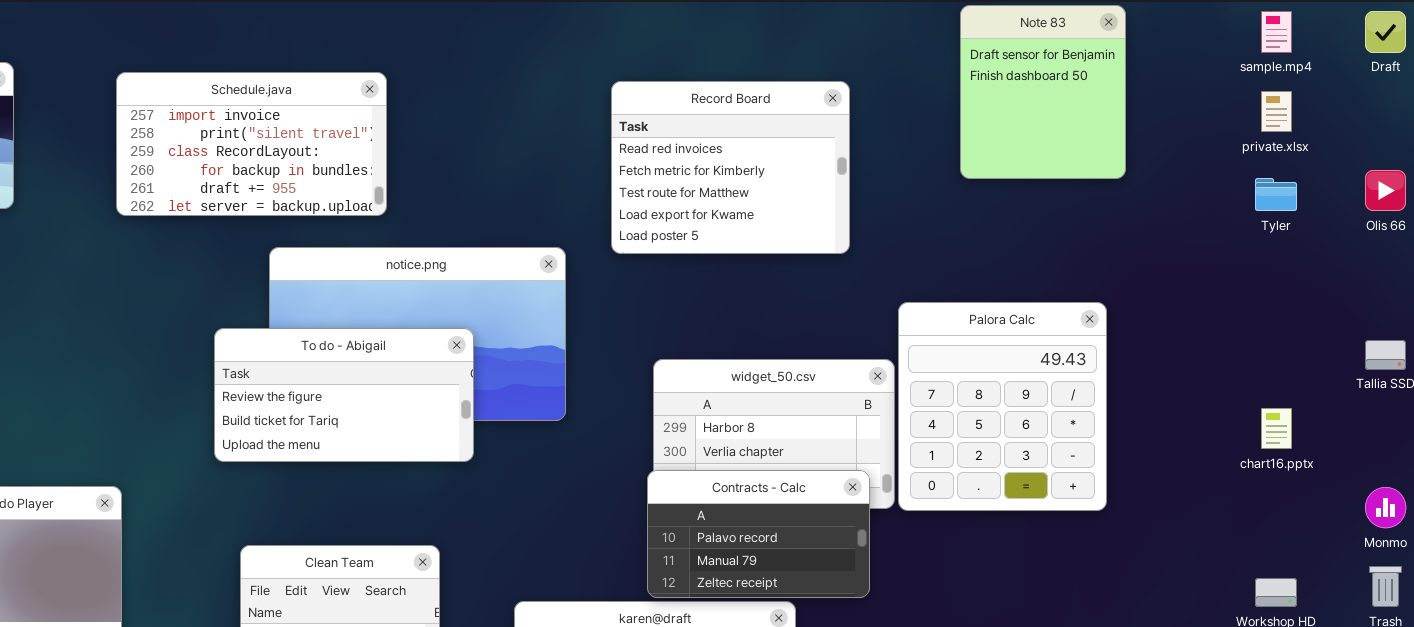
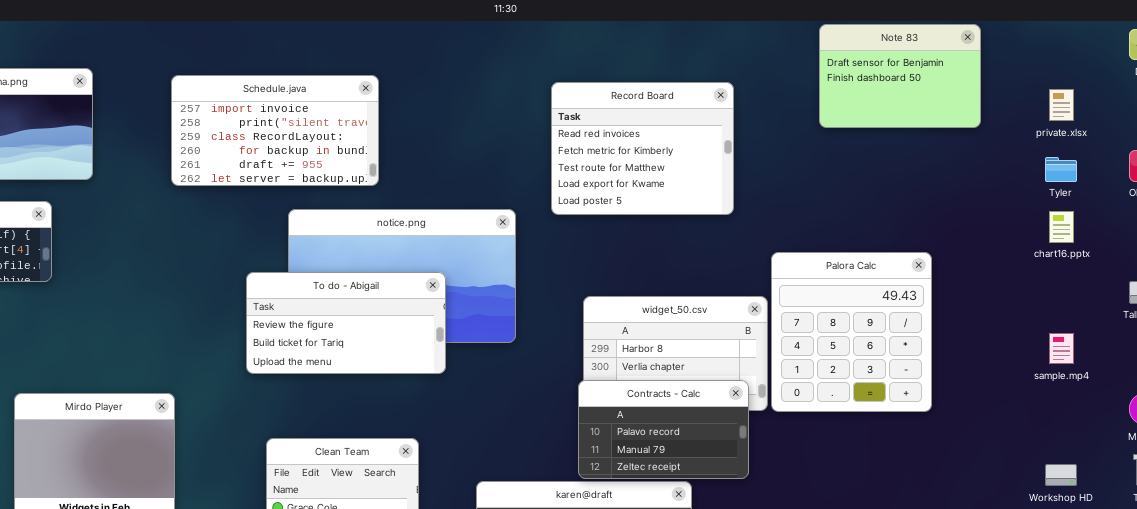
Note 83: [960,5,1126,179] -> [819,24,981,128], resized
sample.mp4: [1261,11,1292,53] -> [1049,333,1074,364], moved
chart16.pptx: [1261,408,1292,449] -> [1049,211,1074,243], moved

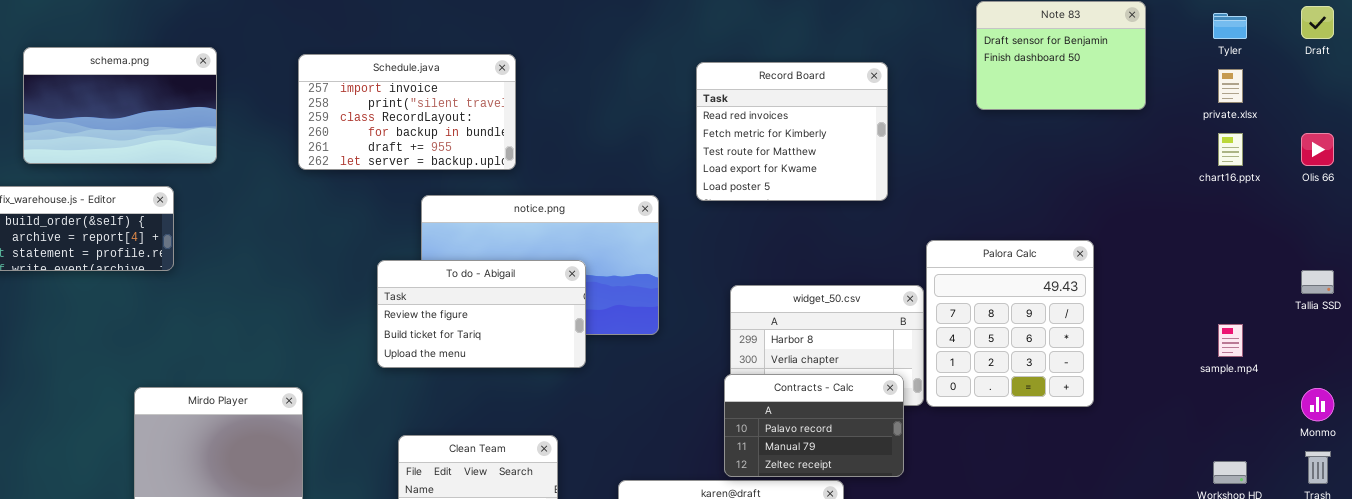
Tyler: [1045,157,1077,182] -> [1213,13,1247,39], moved
chart16.pptx: [1049,211,1074,243] -> [1218,133,1243,166], moved

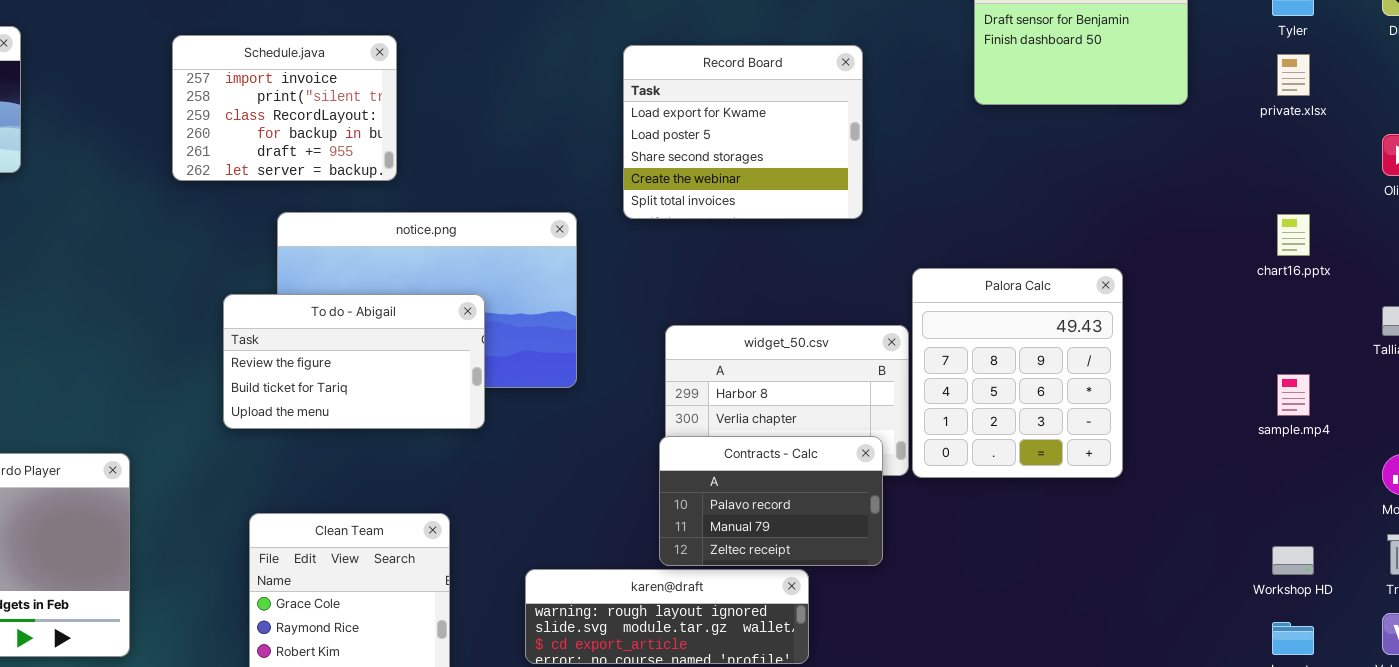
Schedule.java: [298,54,516,170] -> [172,35,397,181], resized
Record Board: [696,62,888,201] -> [623,45,863,219], scrolled down 3 rows
chart16.pptx: [1218,133,1243,166] -> [1277,214,1310,256], moved

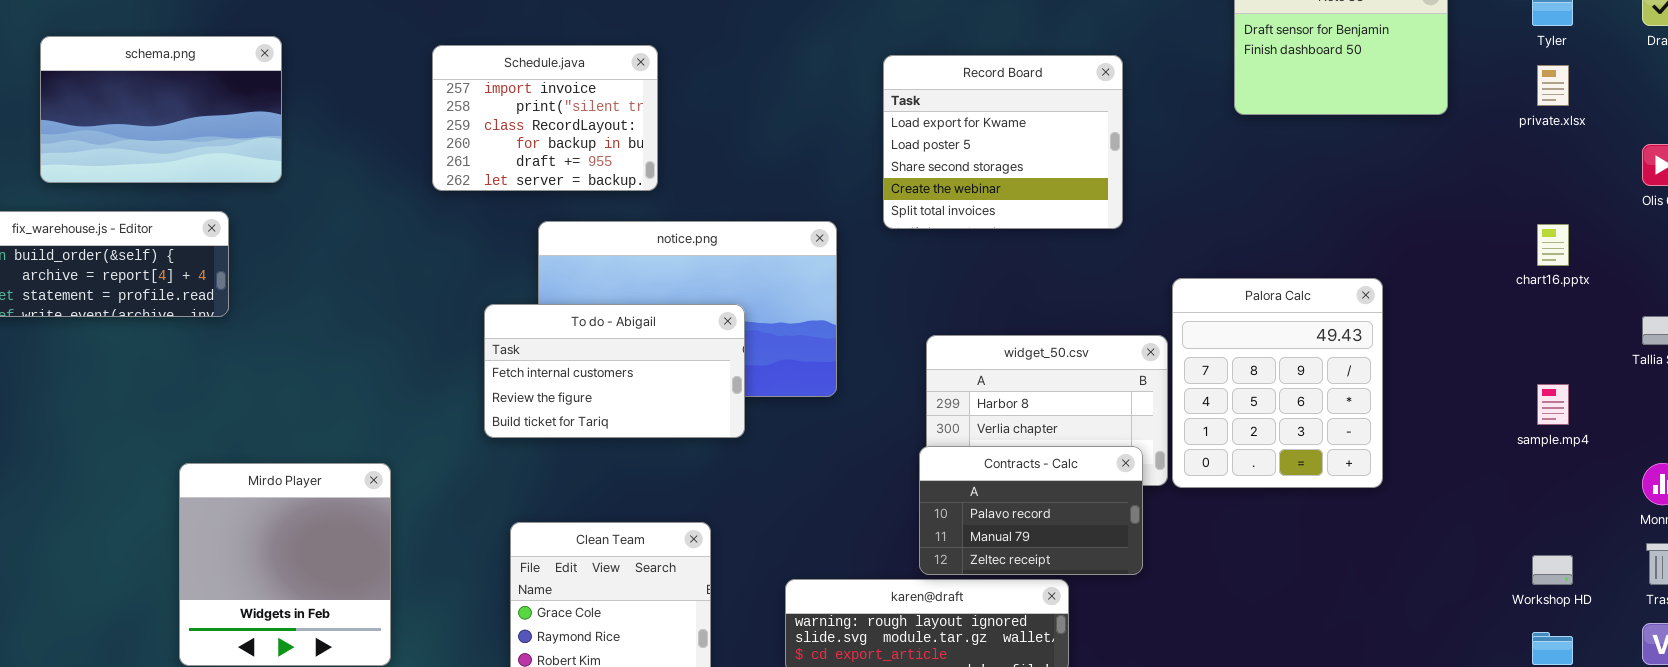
To do - Abigail: [223,294,485,429] -> [484,304,745,438], scrolled up 1 row

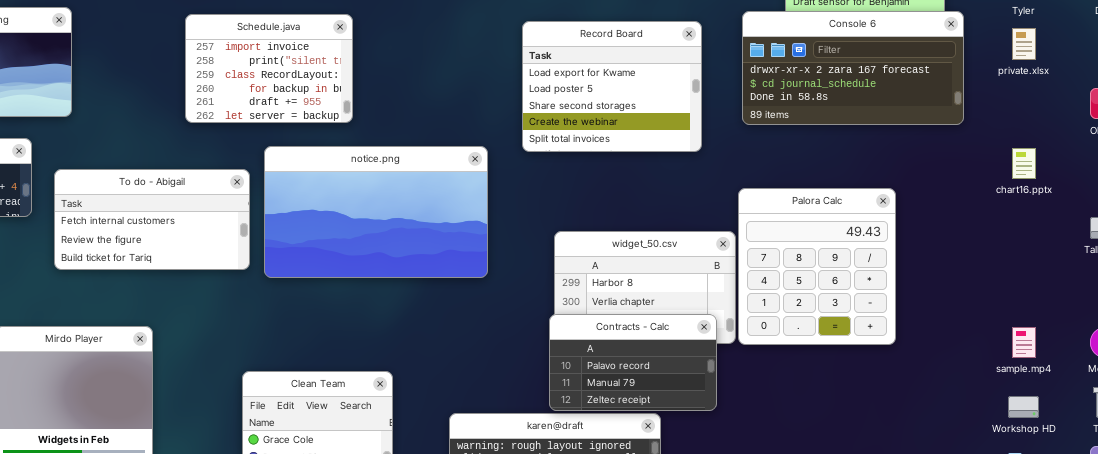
Console 6: none -> [742,11,964,125], opened
To do - Abigail: [484,304,745,438] -> [54,169,250,270], moved
sample.mp4: [1537,384,1569,425] -> [1012,327,1036,358], moved

